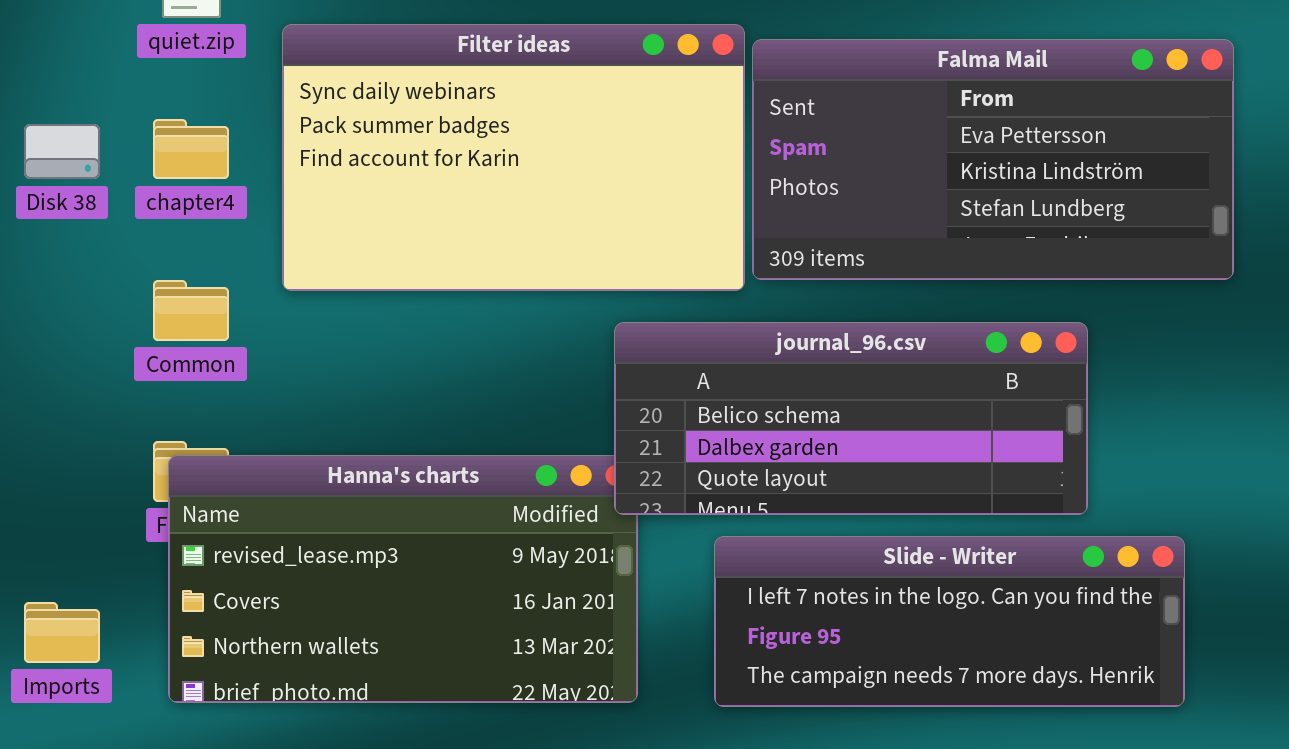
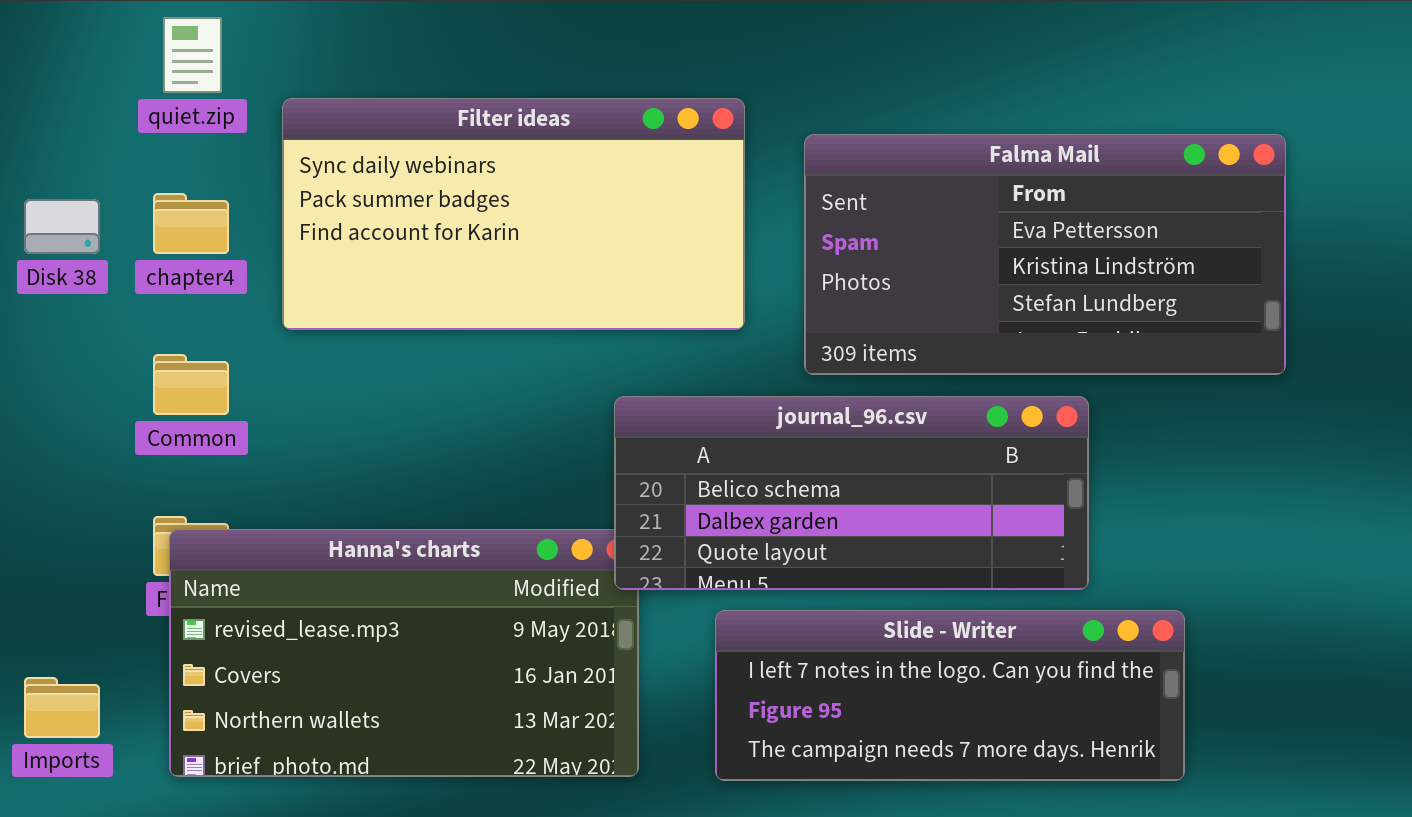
Filter ideas: [282,24,745,291] -> [282,98,745,330], resized
Falma Mail: [752,39,1234,280] -> [804,134,1286,375], moved

